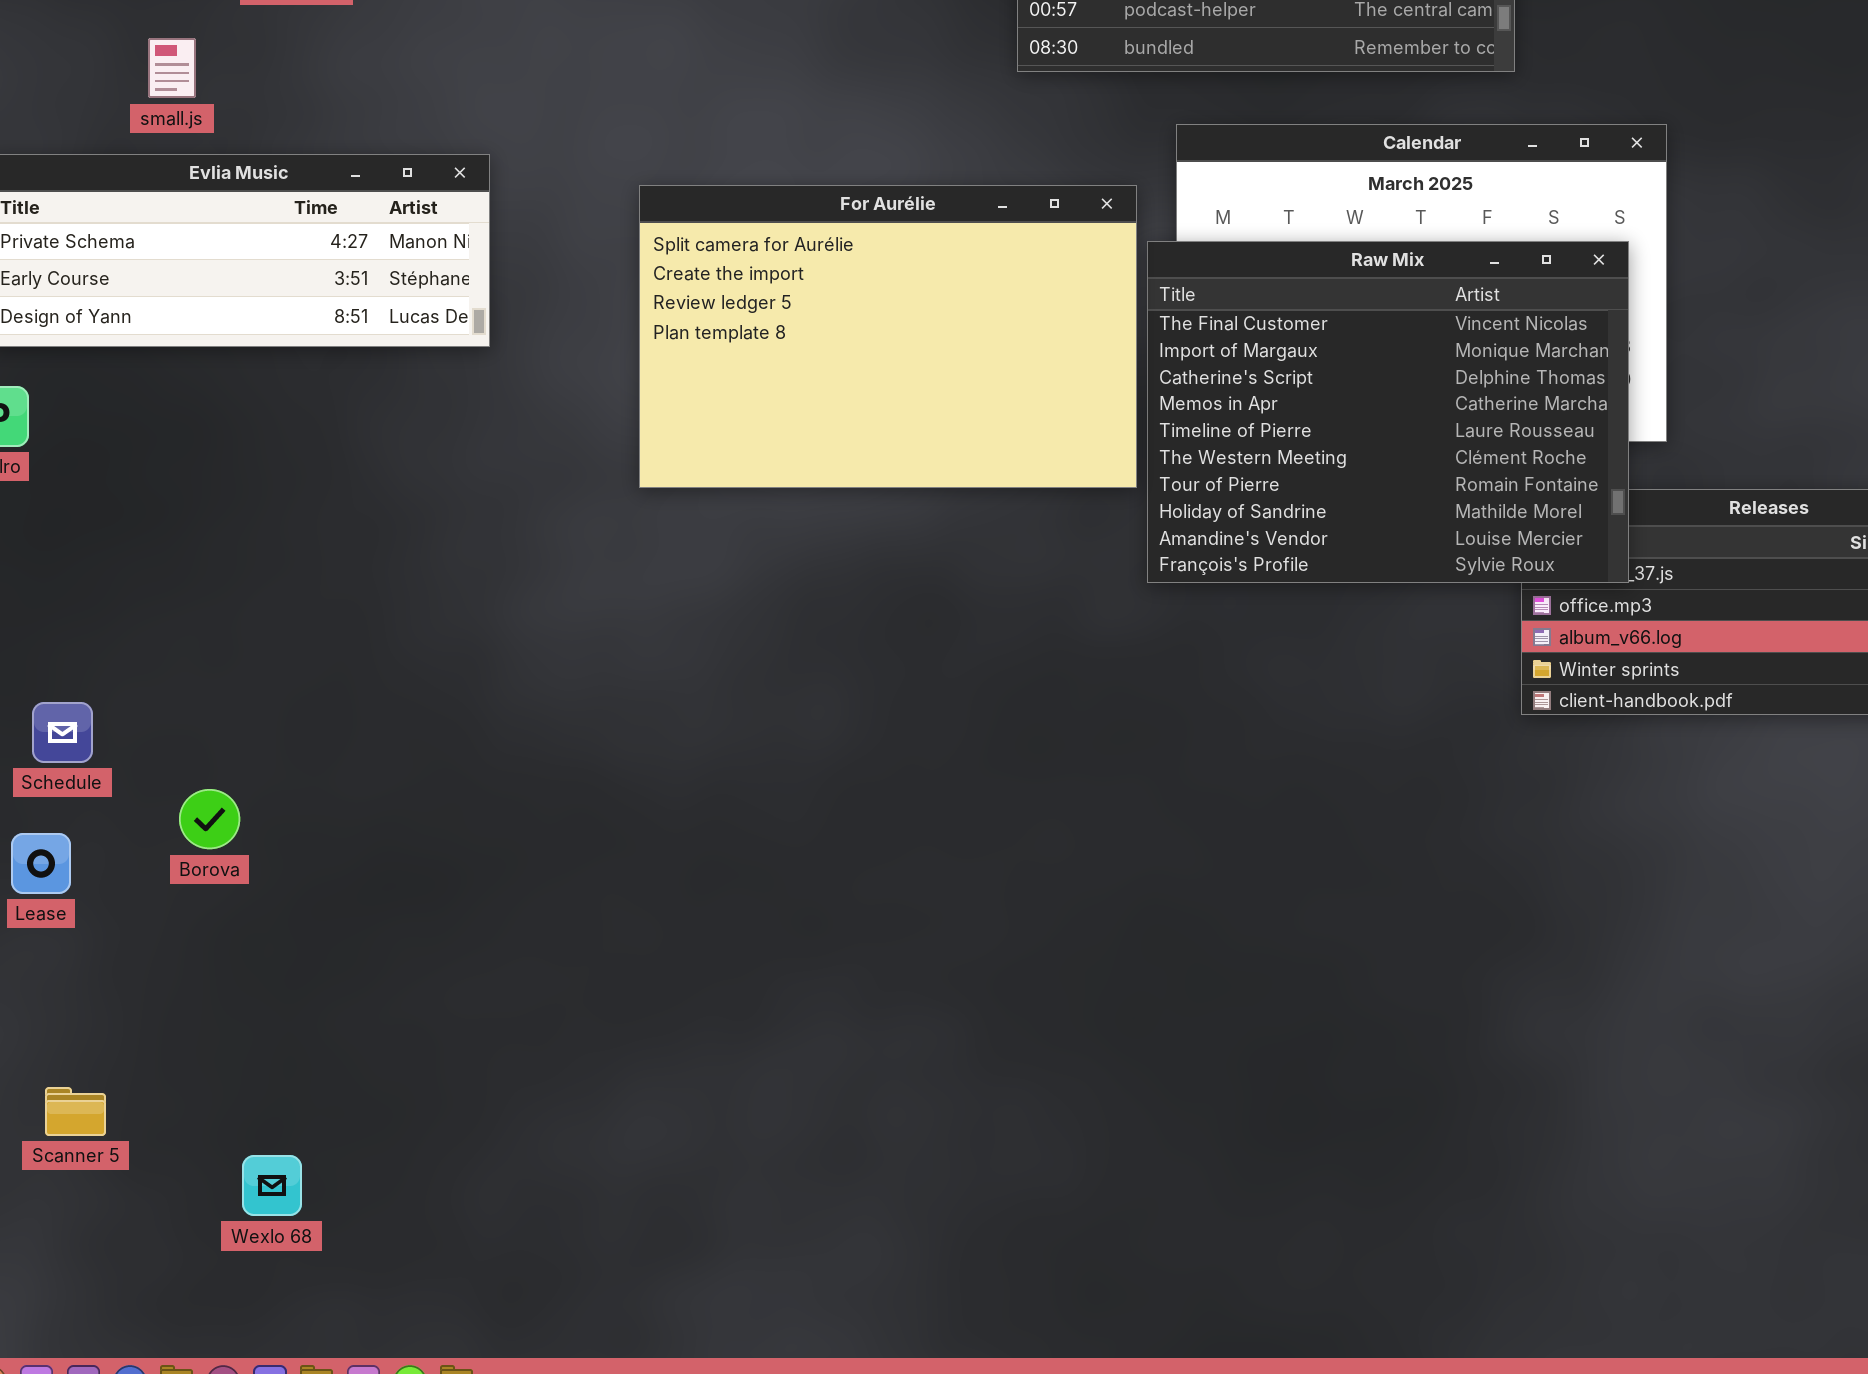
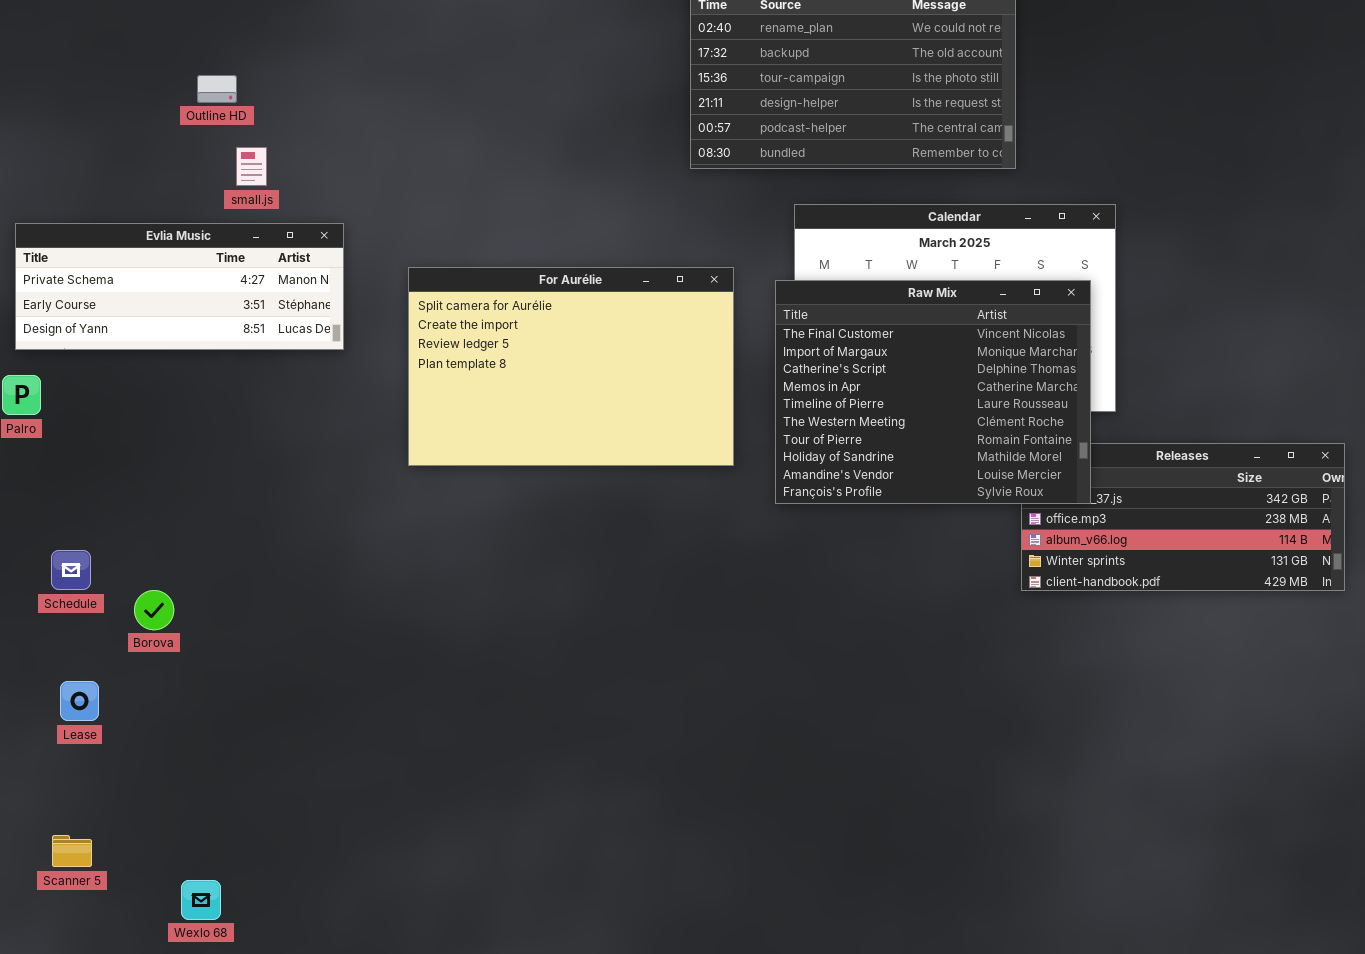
small.js: [148,38,196,98] -> [236,147,267,186], moved
For Aurélie: [639,185,1137,488] -> [408,267,734,466], moved
Schedule: [32,702,93,763] -> [51,550,91,590], moved
Borova: [179,789,240,849] -> [134,590,174,630], moved
Lease: [11,833,71,894] -> [60,681,99,721], moved

